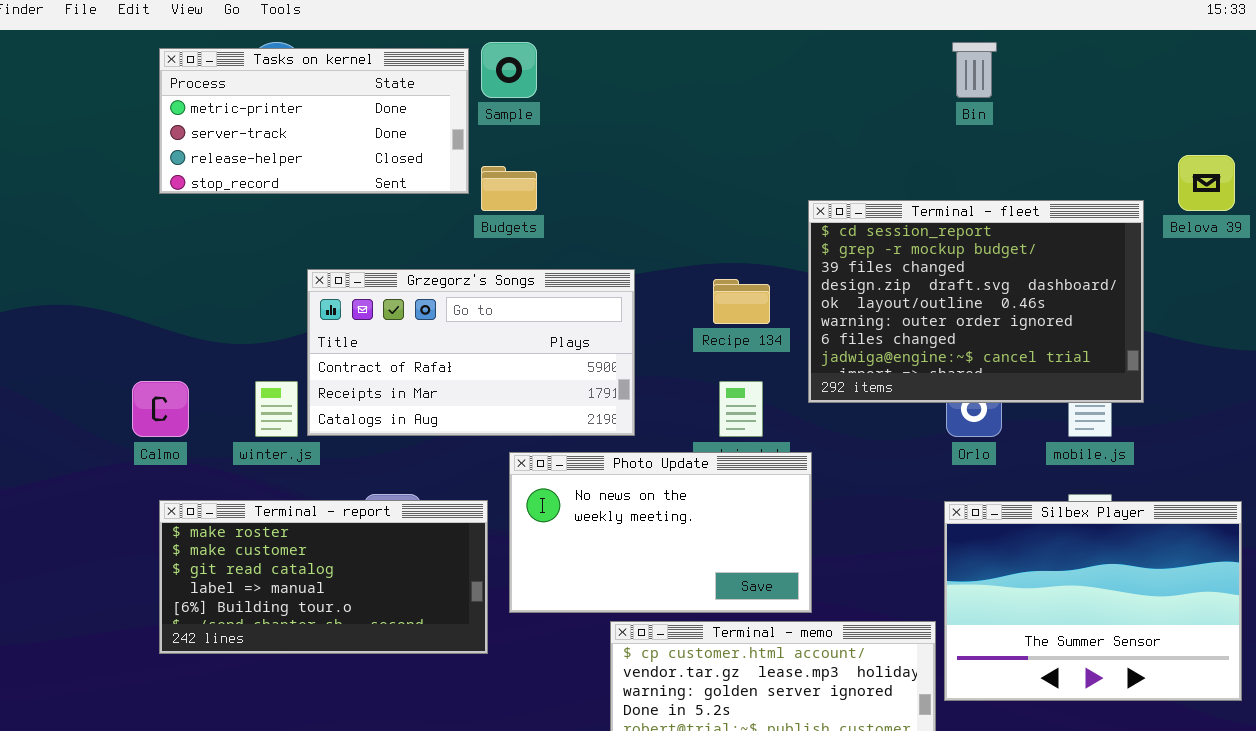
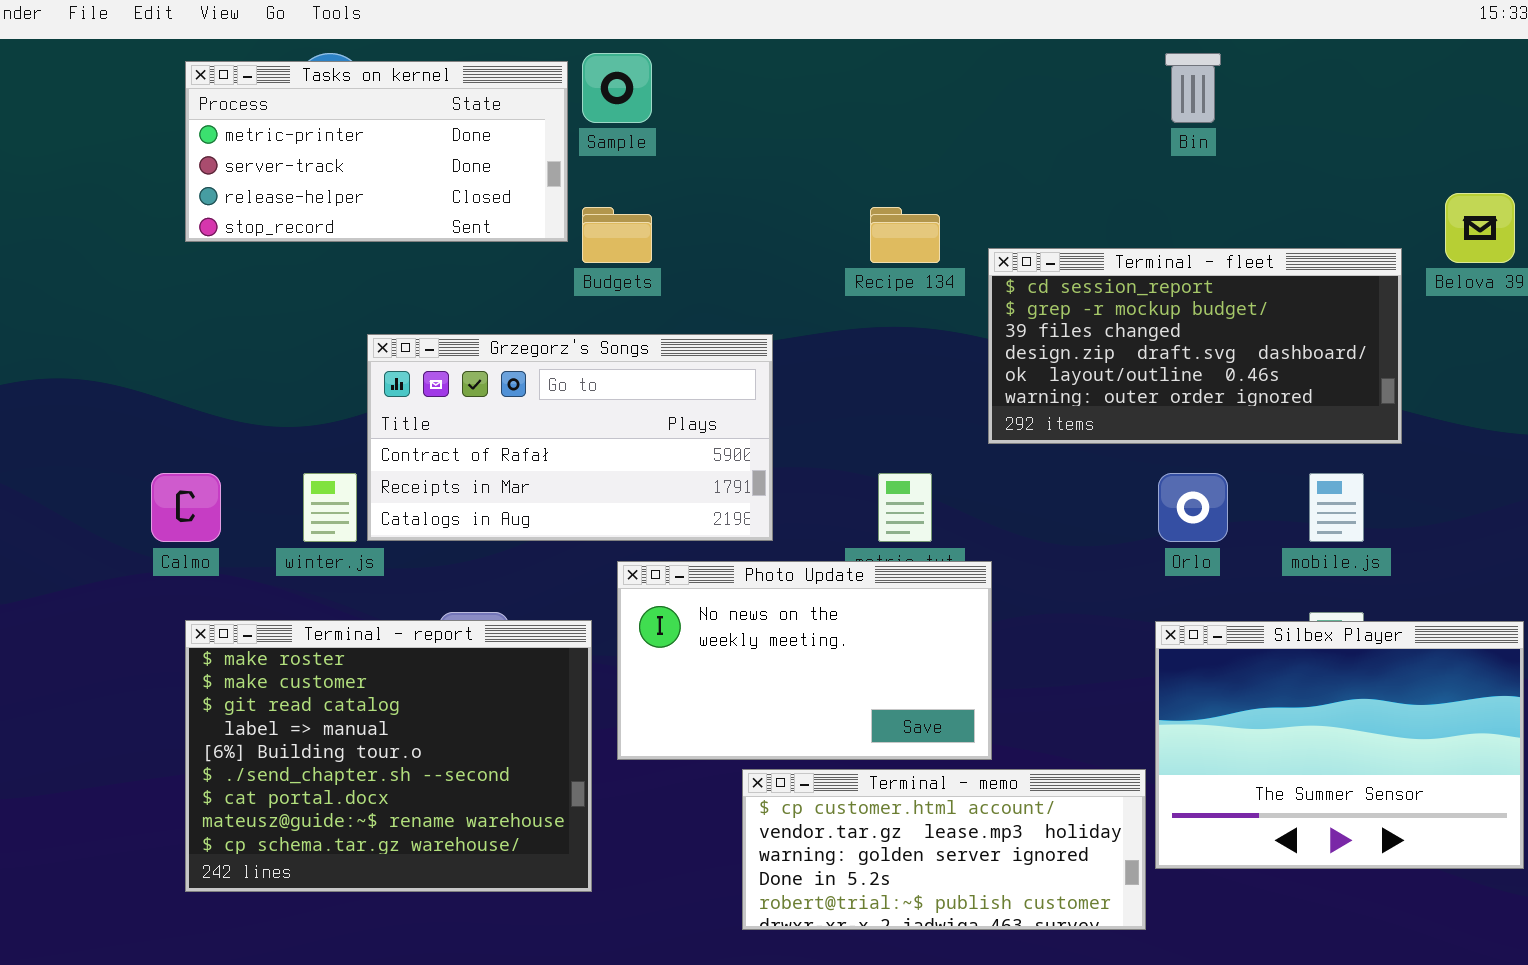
Terminal - fleet: [808,200,1144,403] -> [988,248,1402,444], resized
Recipe 134: [713,279,770,324] -> [870,207,940,263], moved
Terminal - report: [159,500,488,654] -> [185,620,592,892], resized

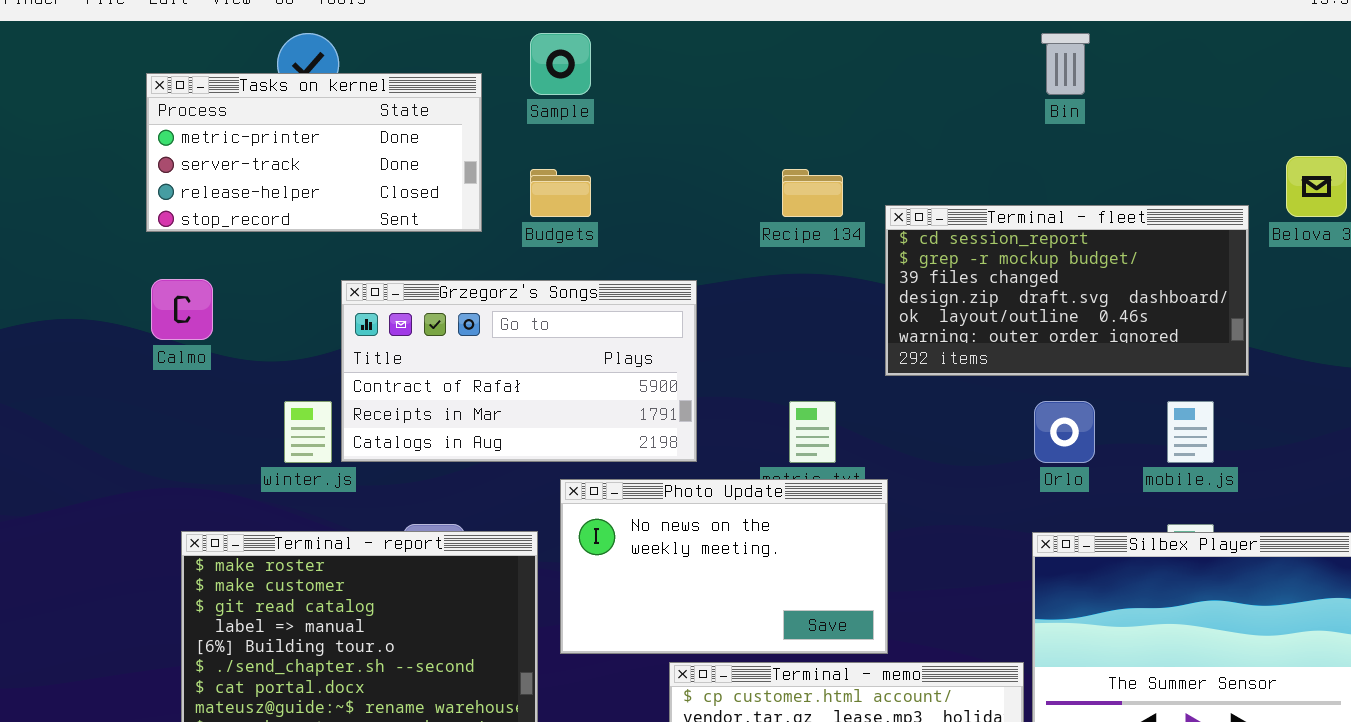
Tasks on kernel: [185,61,568,242] -> [146,73,482,232], moved
Calmo: [151,473,221,542] -> [151,279,213,340], moved

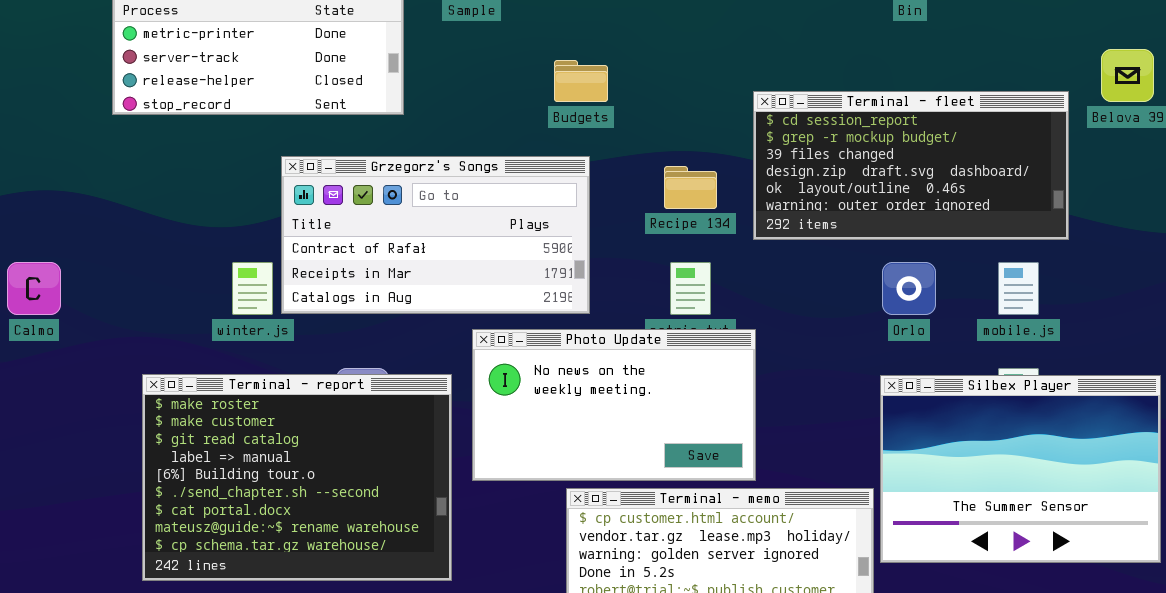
Budgets: [530,169,591,217] -> [554,60,608,102], moved
Recipe 134: [782,169,843,217] -> [664,166,717,209], moved
Calmo: [151,279,213,340] -> [7,262,61,315], moved

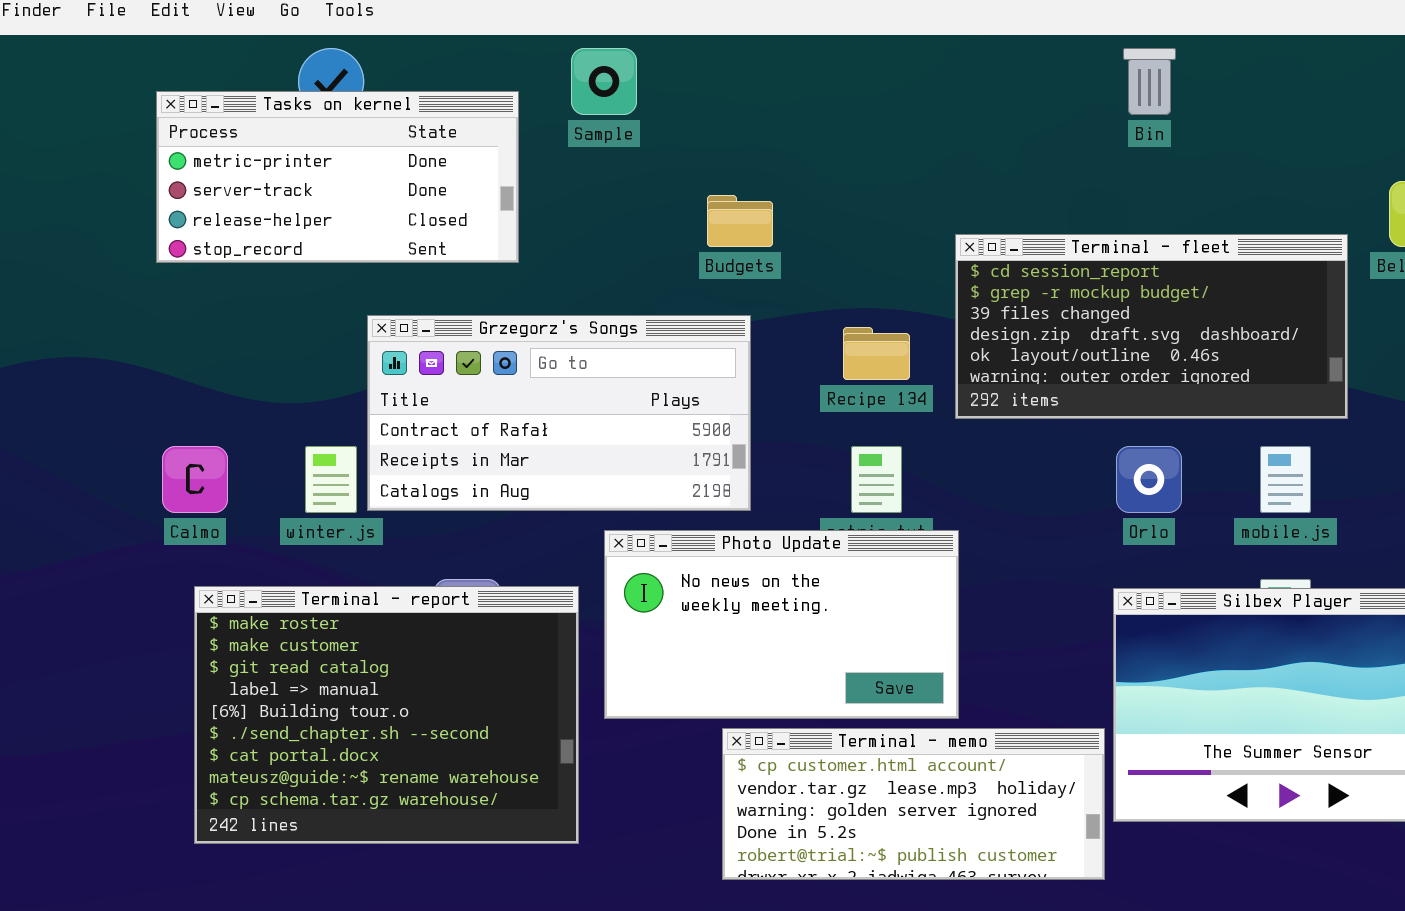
Calmo: [7,262,61,315] -> [162,446,228,513], moved

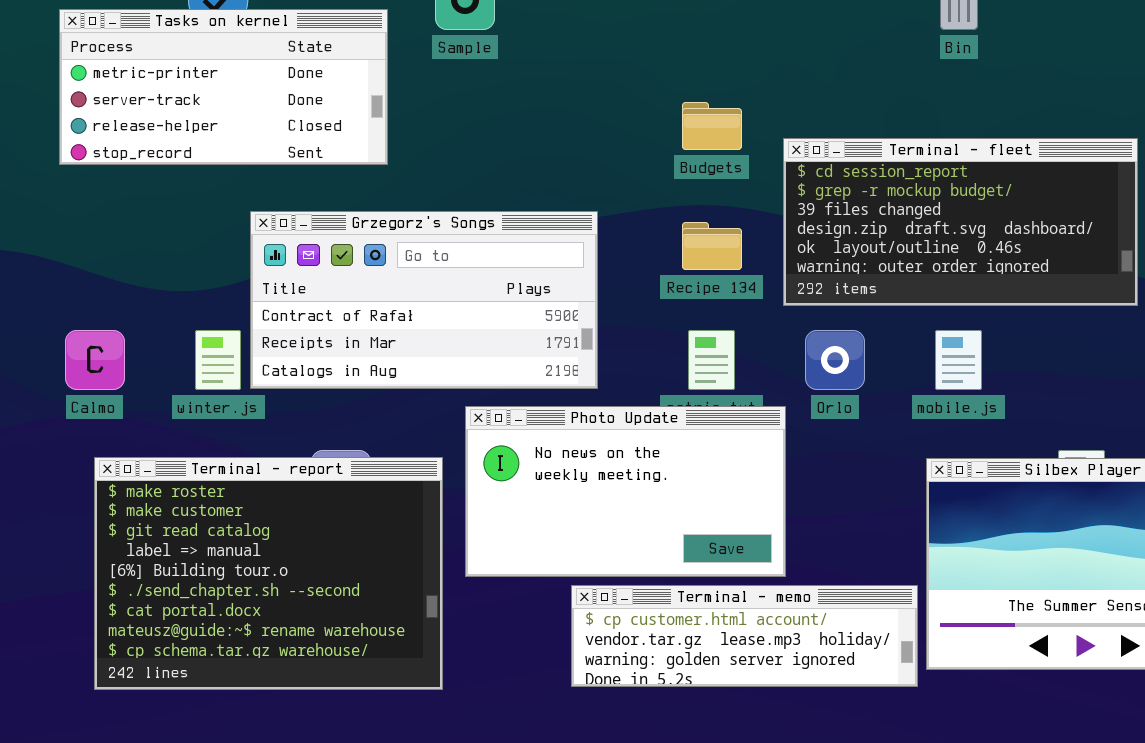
Budgets: [707,195,773,247] -> [682,102,742,150], moved
Orlo: [1116,446,1182,513] -> [805,330,865,390], moved
mobile.js: [1260,446,1311,513] -> [935,330,982,390], moved
Terminal - memo: [722,728,1105,880] -> [571,585,918,687], resized

